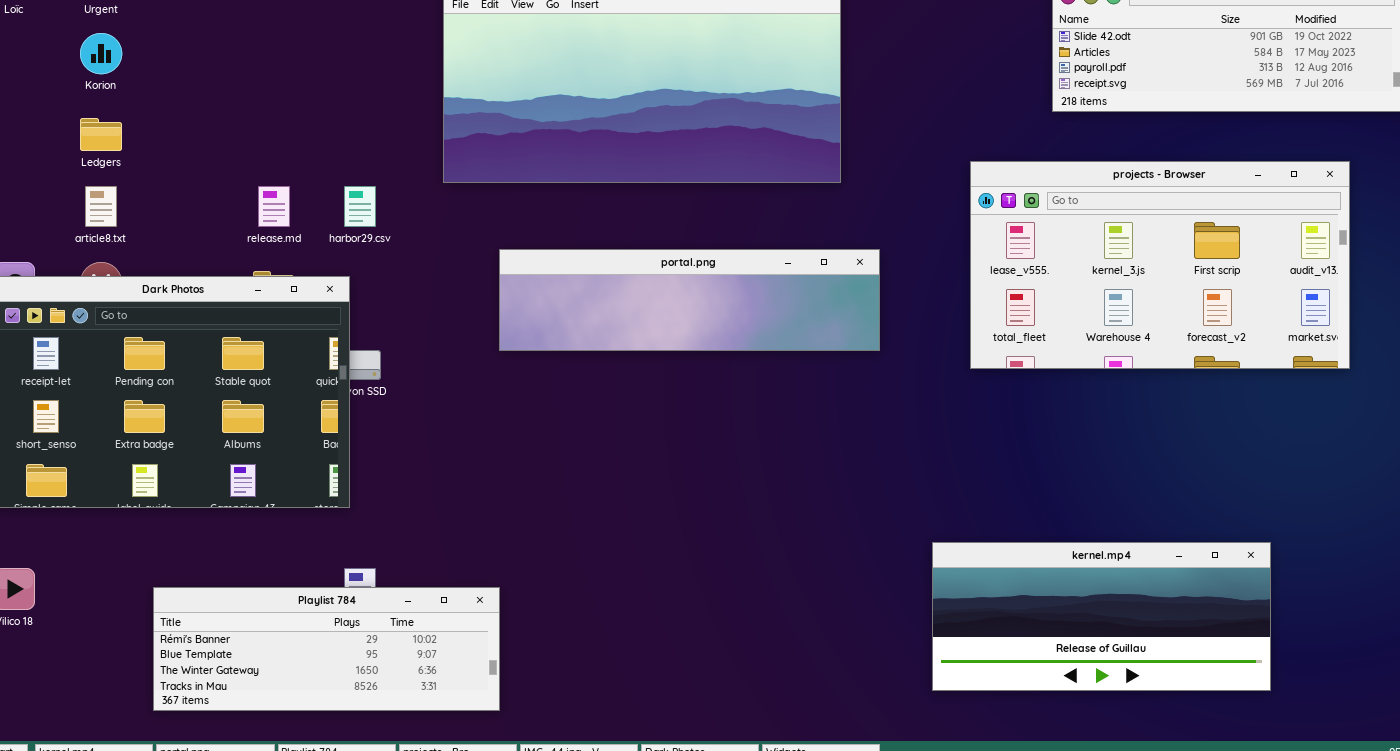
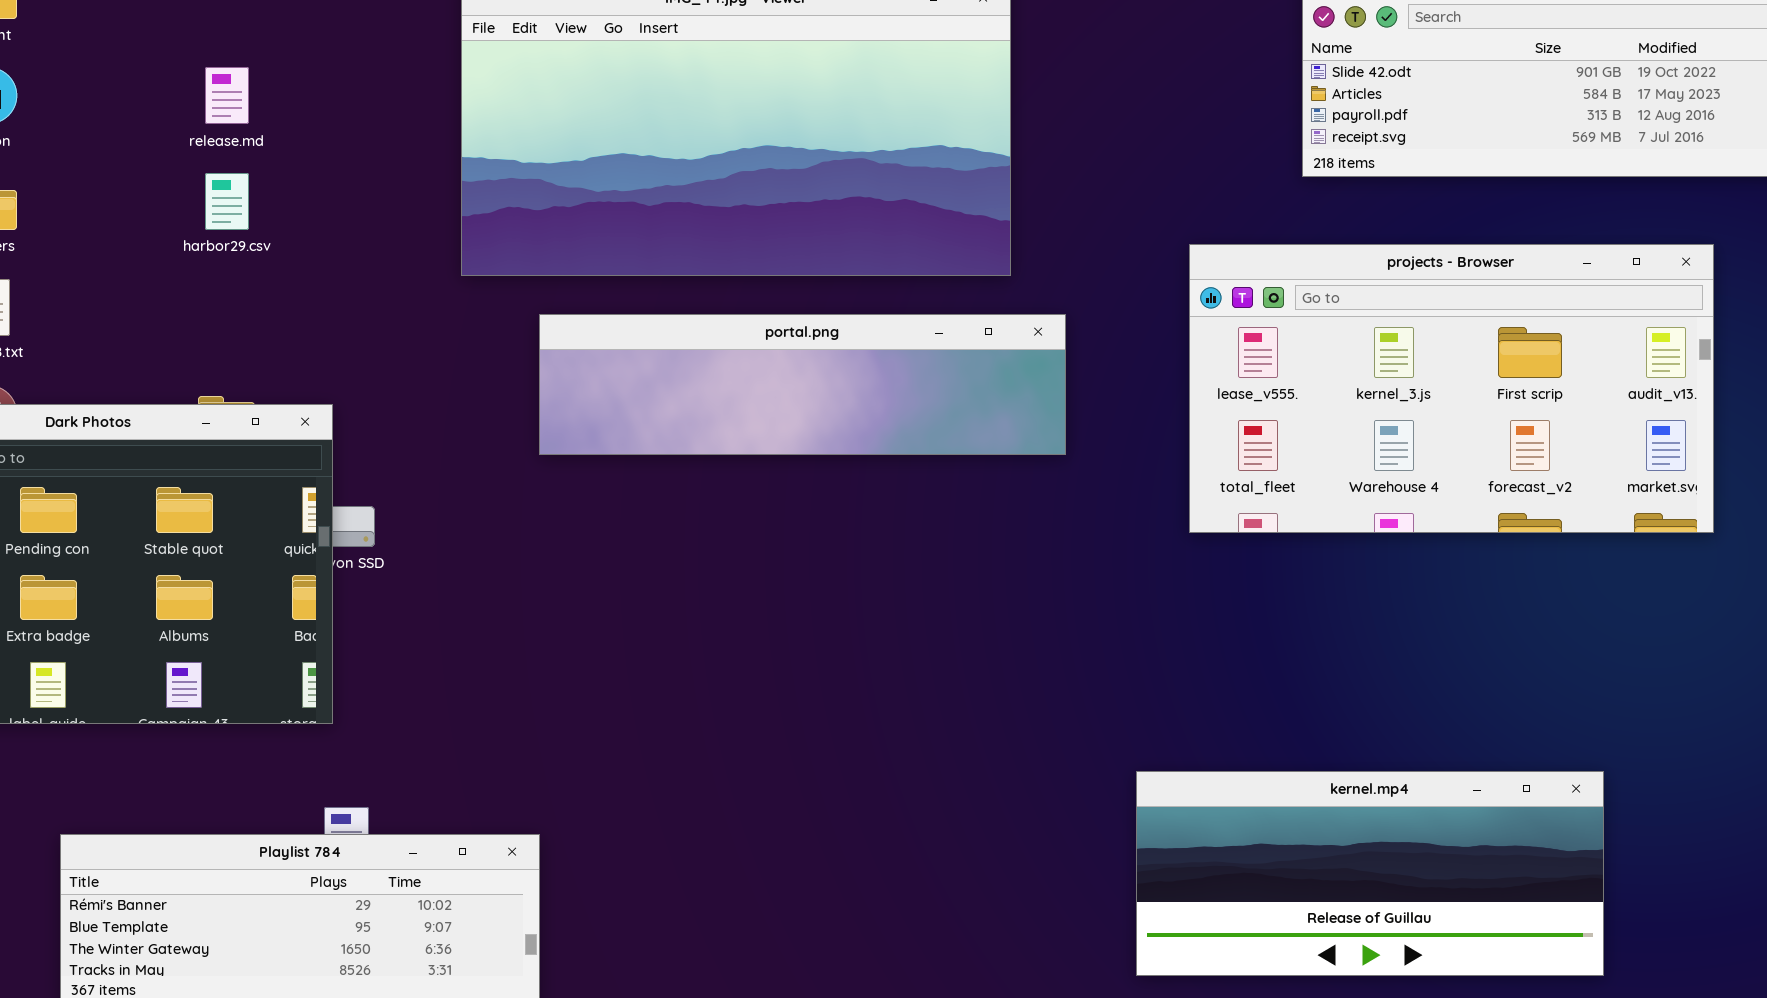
release.md: [258,186,290,227] -> [205,67,249,124], moved
harbor29.csv: [344,186,376,227] -> [205,173,249,230], moved
portal.png: [499,249,880,351] -> [539,314,1066,455], moved

